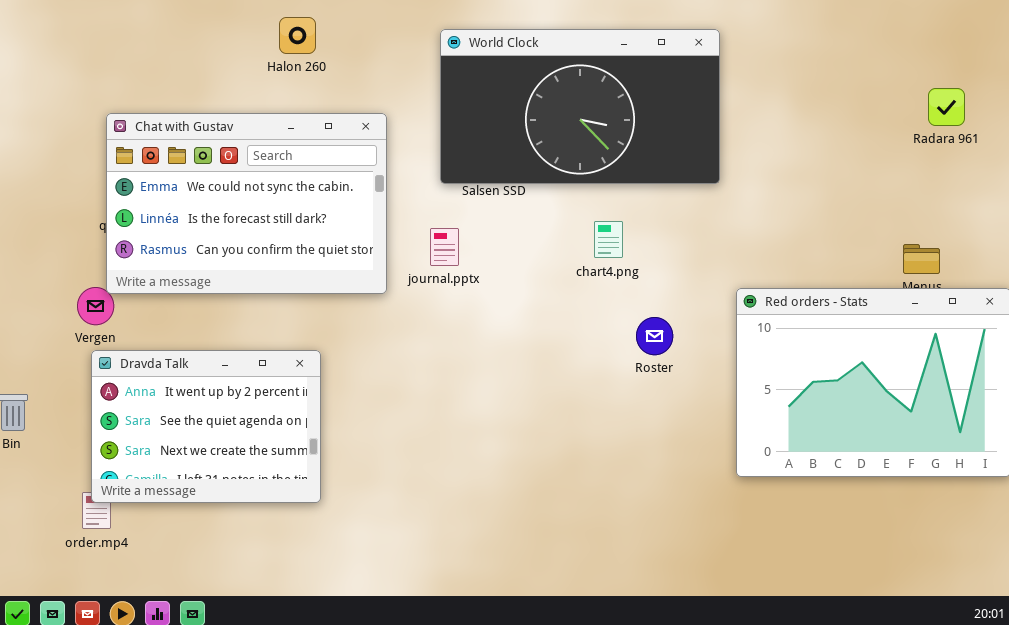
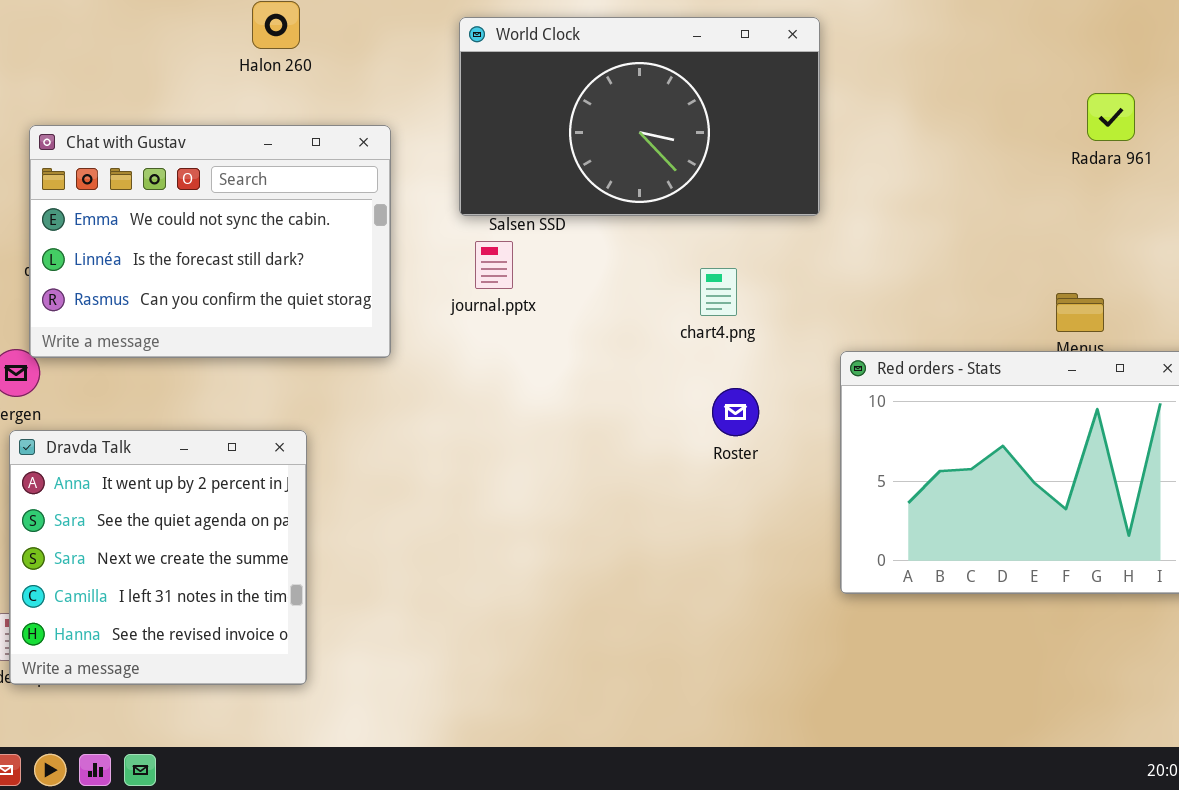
chart4.png: [594,221,623,258] -> [700,268,737,316], moved
journal.pptx: [430,228,459,266] -> [475,241,513,289], moved
Dravda Talk: [91,350,321,503] -> [9,430,307,685], resized

